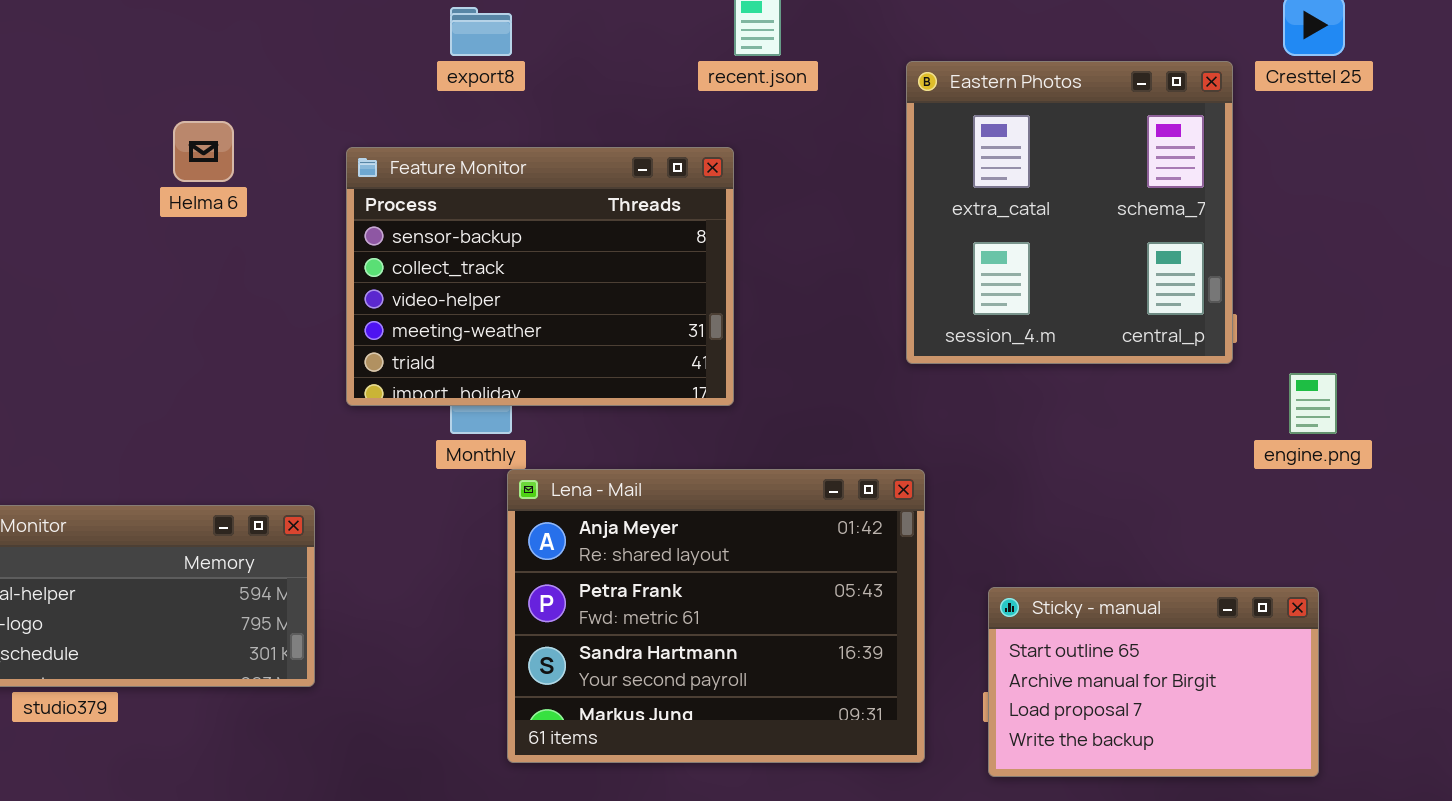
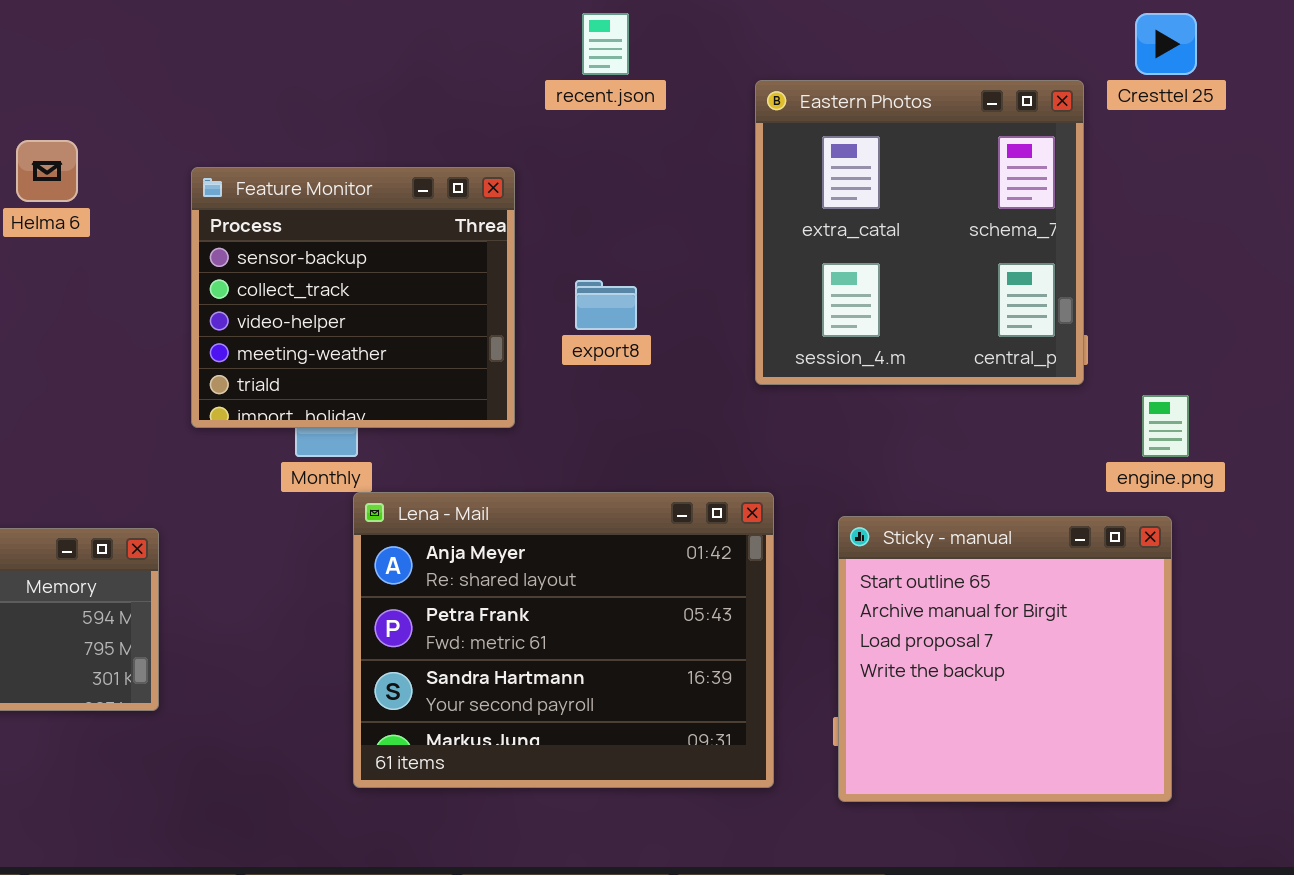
export8: [450,7,512,56] -> [575,280,637,330], moved
Feature Monitor: [346,147,734,406] -> [191,167,515,428], resized
Sticky - manual: [988,587,1319,777] -> [838,516,1172,802], resized

